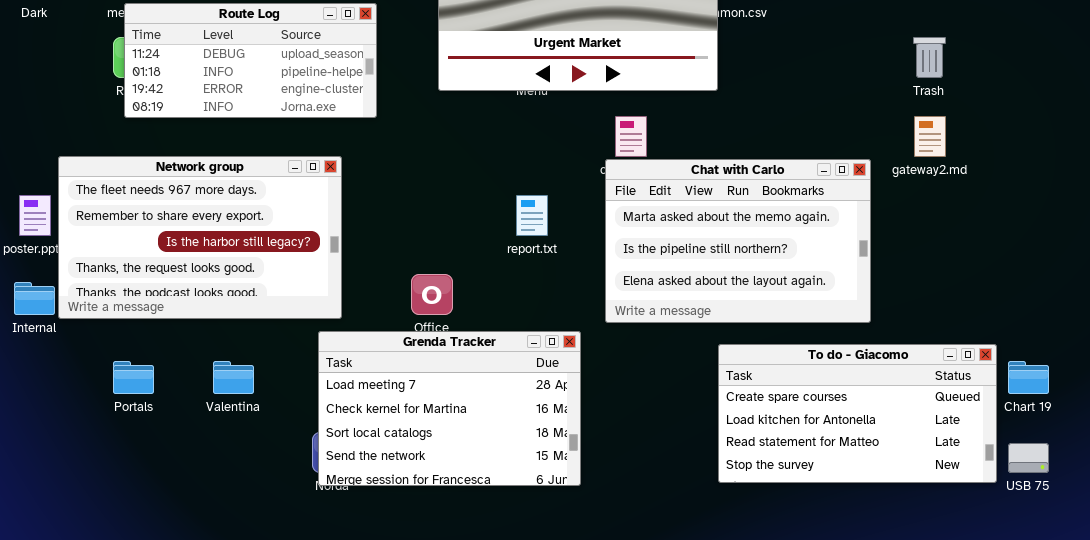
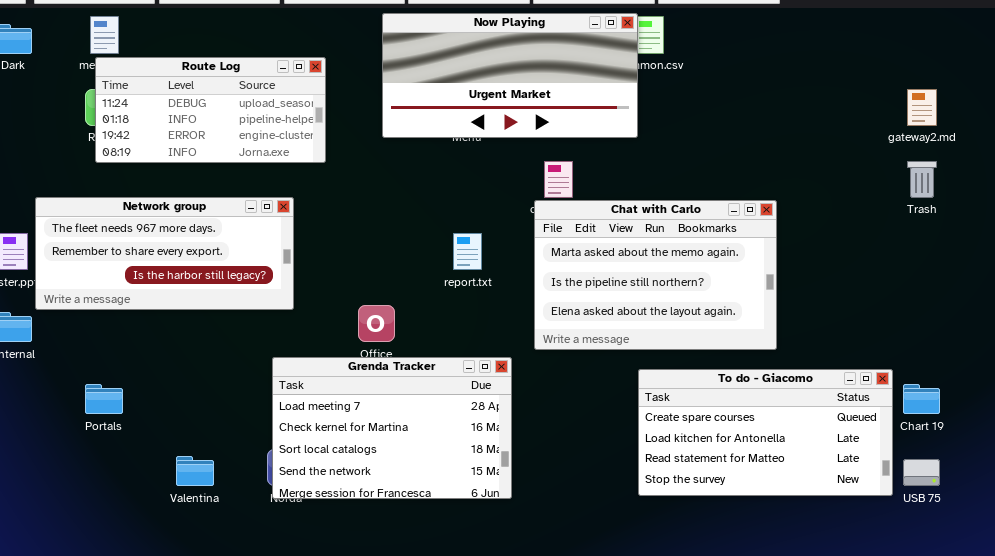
Trash: [913,37,946,78] -> [907,161,937,198], moved
gateway2.md: [914,116,946,157] -> [907,89,937,126], moved
Network group: [58,156,342,319] -> [35,197,294,310], resized
Valentina: [213,361,254,394] -> [176,456,214,486], moved

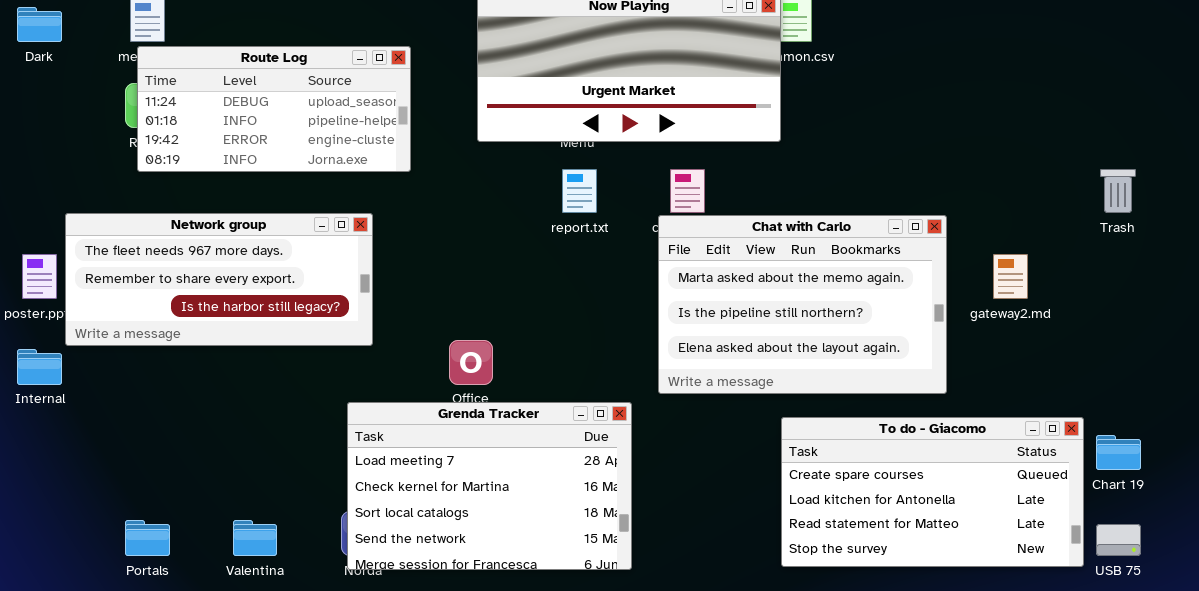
gateway2.md: [907,89,937,126] -> [993,254,1028,299], moved
report.txt: [453,233,482,270] -> [562,169,597,213], moved
Portals: [85,384,123,414] -> [125,520,170,556], moved

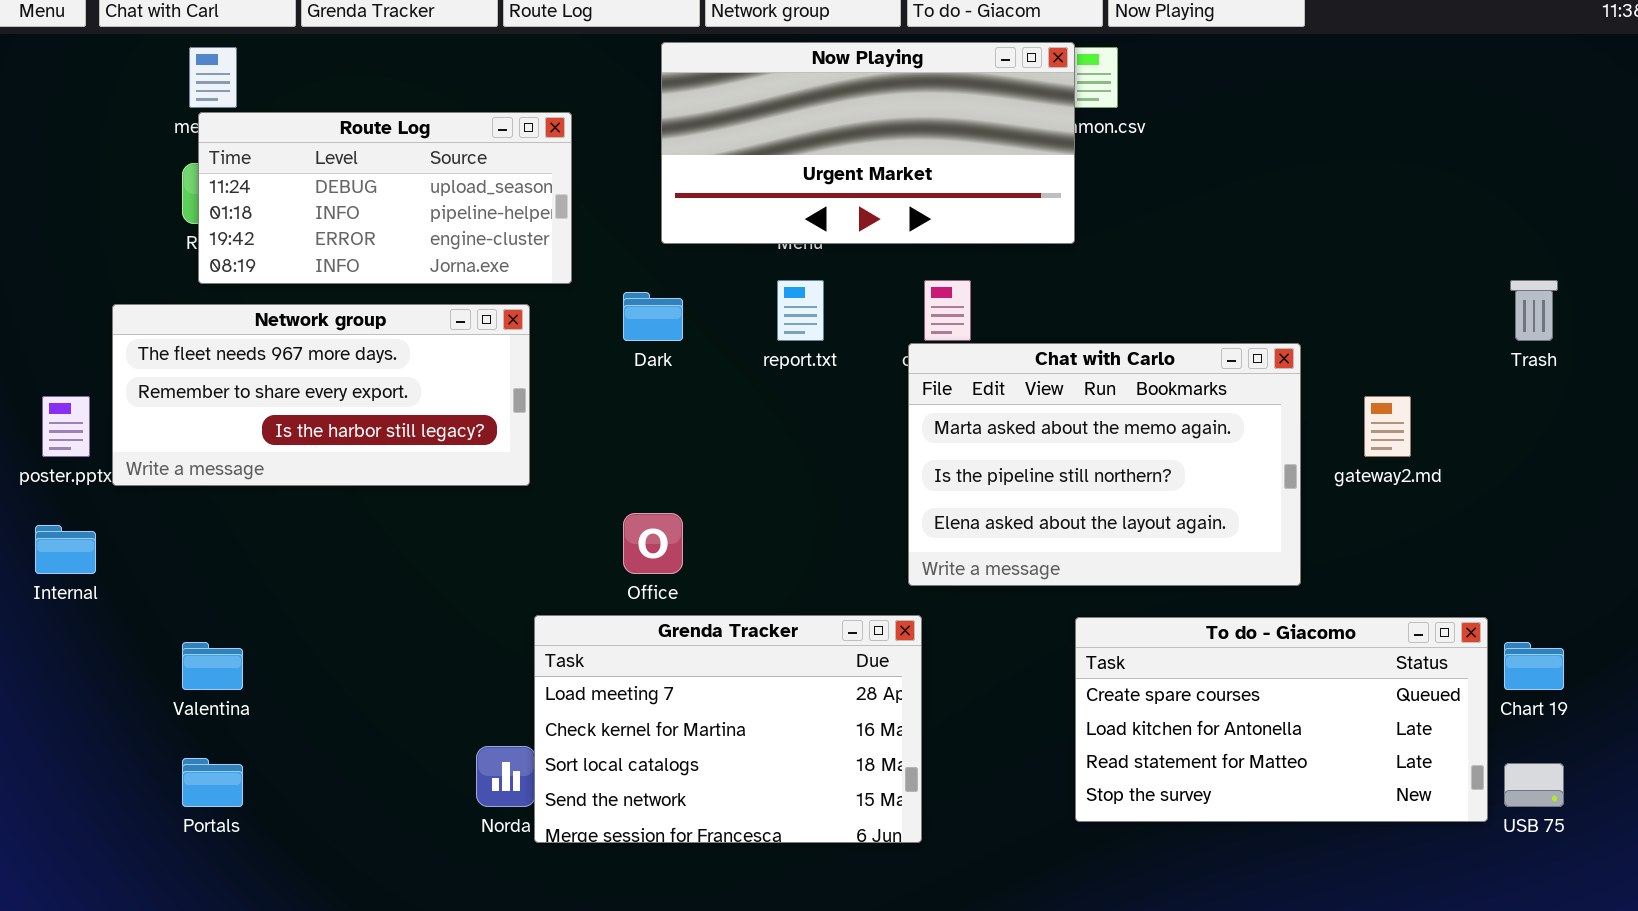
Dark: [17,7,62,42] -> [623,292,683,341], moved
Network group: [65,213,373,346] -> [112,304,530,486], moved
Grenda Tracker: [347,402,632,570] -> [534,615,922,843], moved
Valentina: [233,520,277,556] -> [182,642,243,690], moved

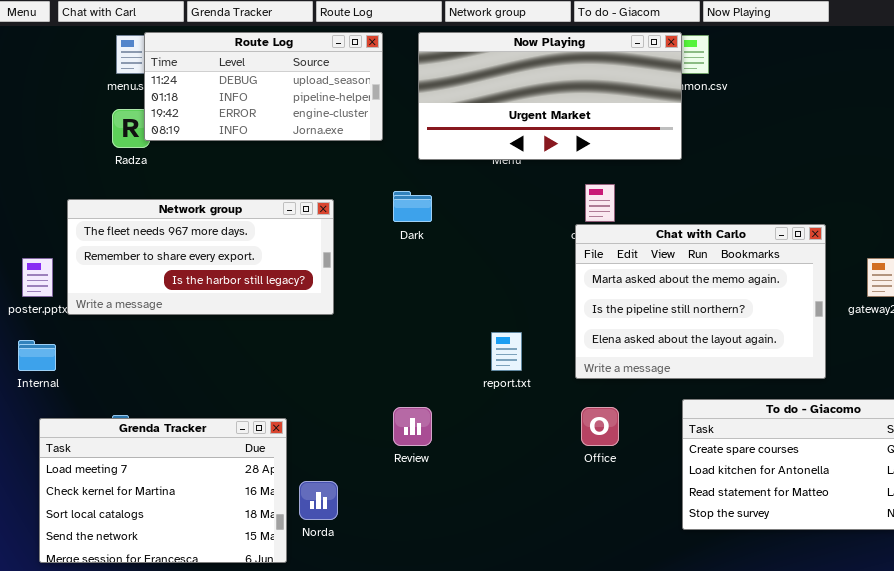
Route Log: [198,112,572,284] -> [144,32,383,141], moved
report.txt: [777,280,824,341] -> [491,332,522,371], moved
Office: [623,513,683,574] -> [581,407,619,446], moved
Grenda Tracker: [534,615,922,843] -> [39,418,287,563], moved

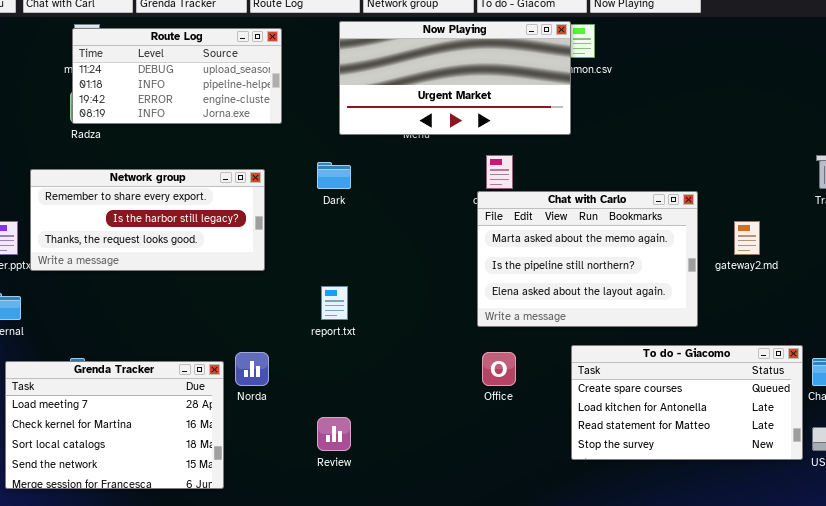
Route Log: [144,32,383,141] -> [72,28,282,124], moved
Network group: [67,199,334,315] -> [30,169,265,271], scrolled down 1 row
report.txt: [491,332,522,371] -> [321,286,348,320], moved
Review: [393,407,432,446] -> [317,417,351,451], moved
Norda: [299,481,338,520] -> [235,352,269,386], moved

